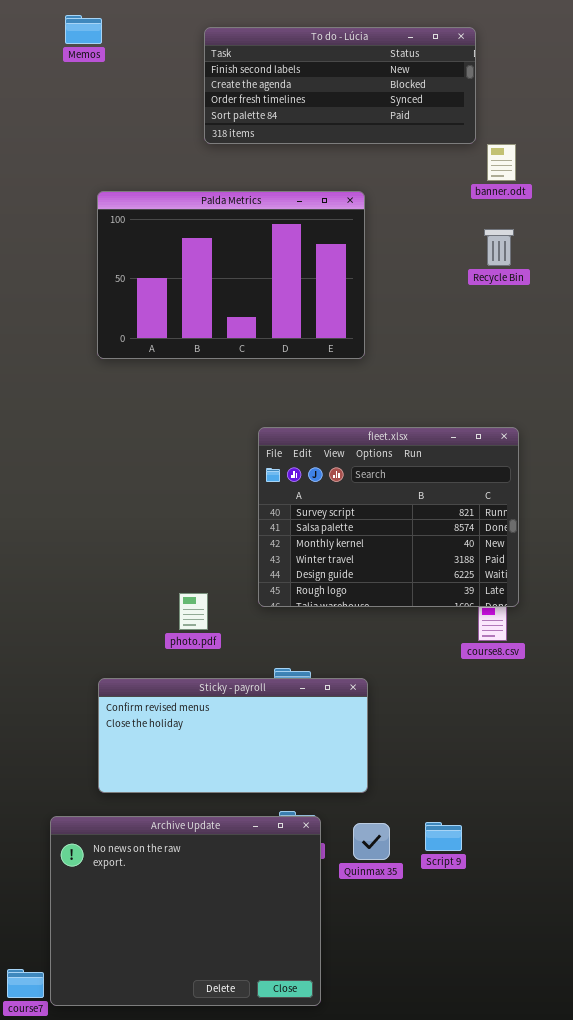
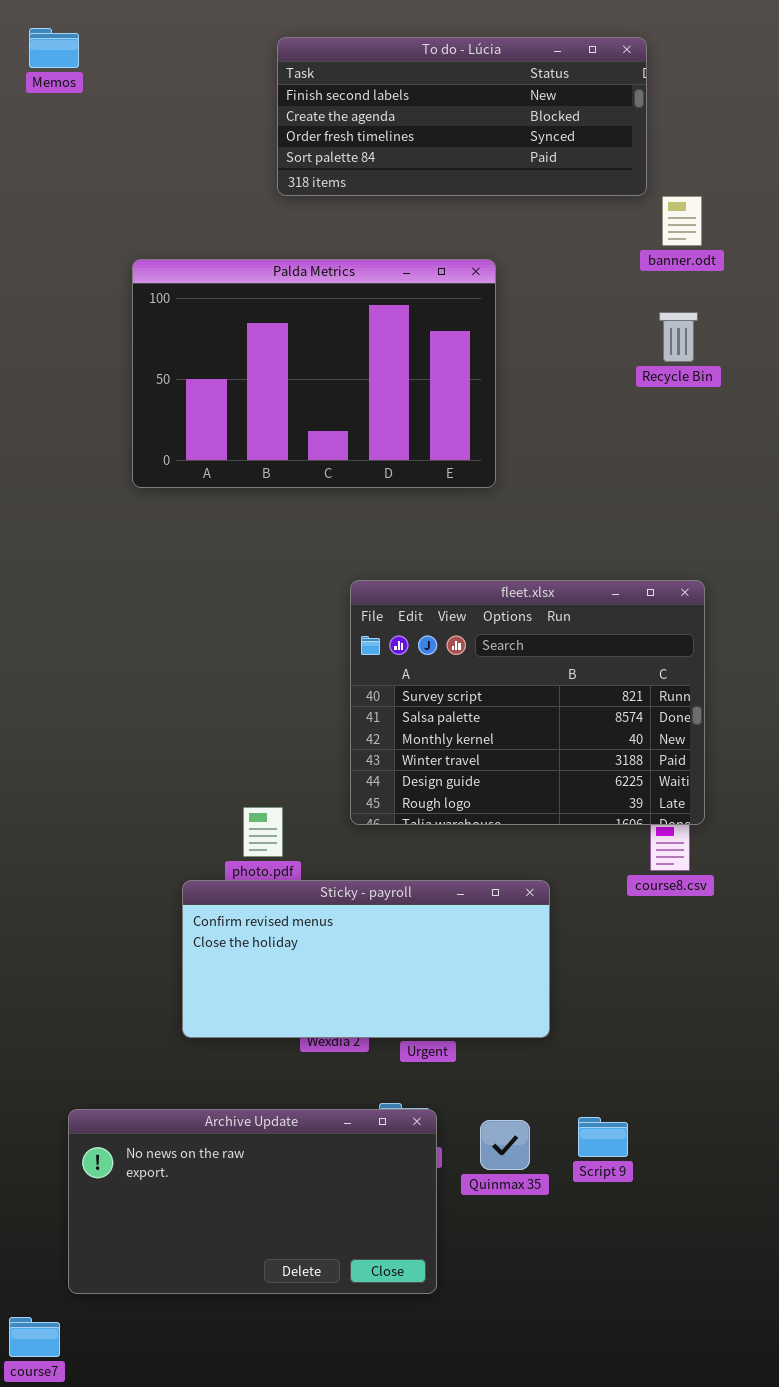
Memos: [65,15,102,44] -> [29,28,79,68], moved
Sticky - payroll: [98,678,368,793] -> [182,880,550,1038], moved
Archive Update: [50,816,321,1006] -> [68,1109,437,1294], resized

